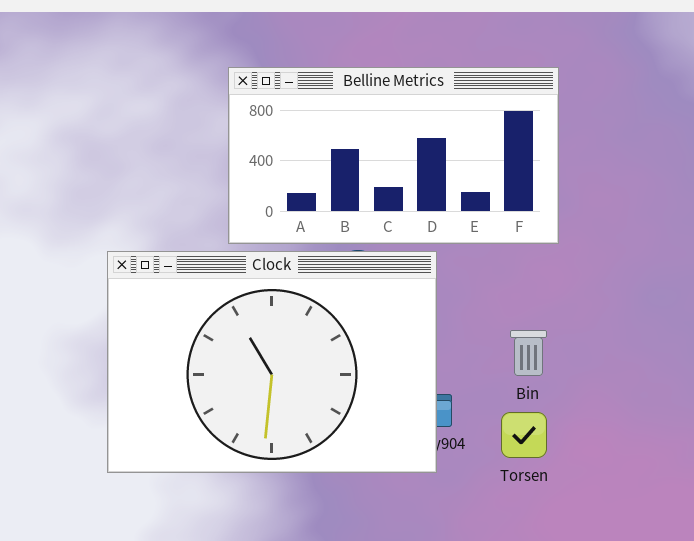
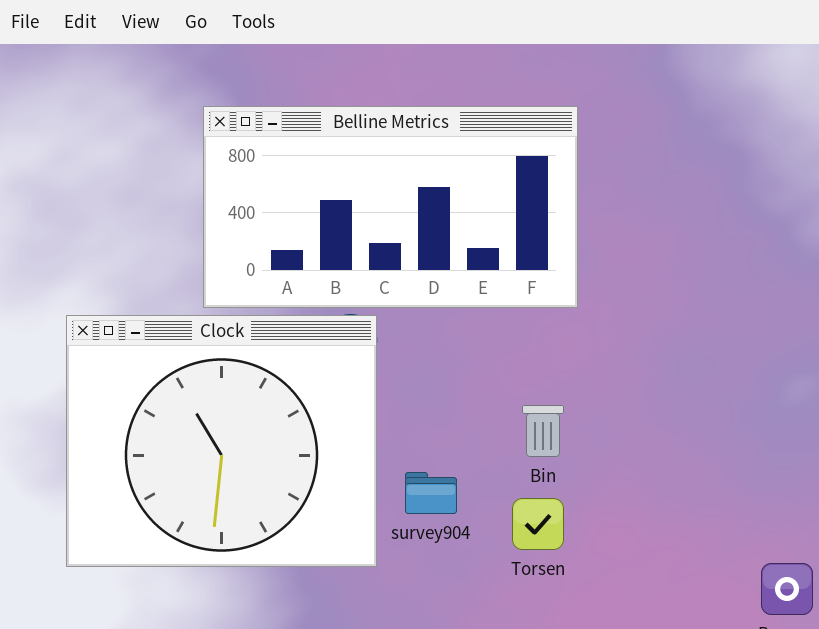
Clock: [107,251,437,473] -> [66,315,377,567], resized

